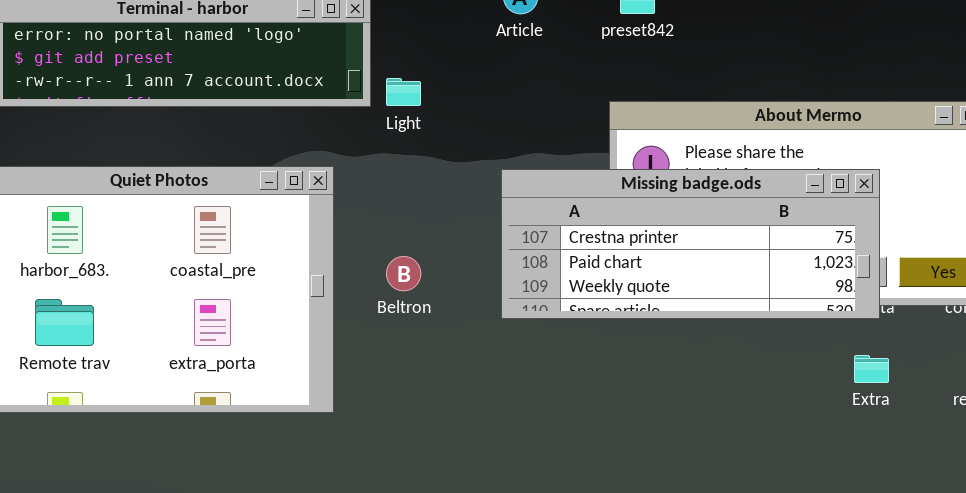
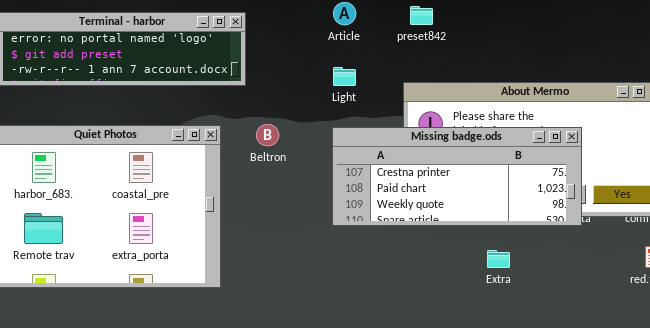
Light: [386,78,421,106] -> [333,67,356,86], moved
Beltron: [386,256,421,291] -> [256,124,279,146], moved
Extra: [854,355,889,383] -> [487,250,510,268], moved

